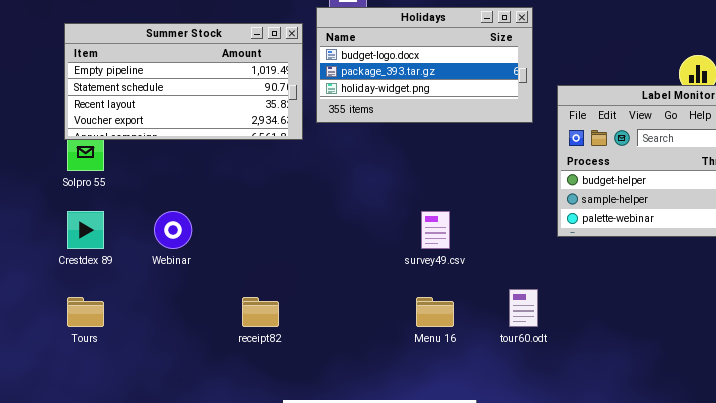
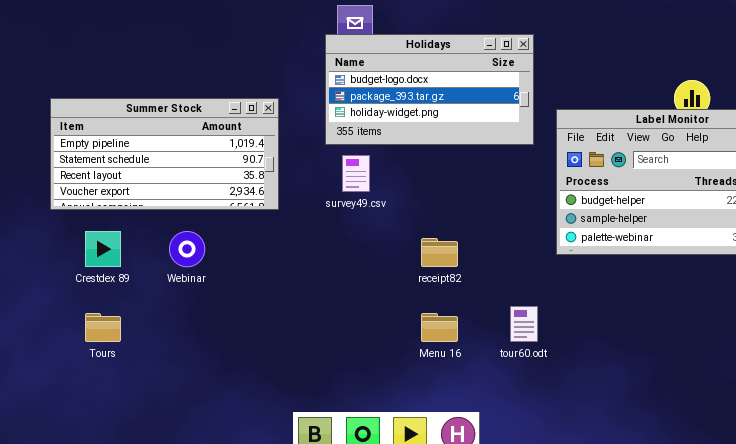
Summer Stock: [64,23,303,140] -> [50,98,279,210], moved
survey49.csv: [421,211,450,249] -> [342,155,370,192], moved
receipt82: [242,297,279,327] -> [421,238,458,267], moved

